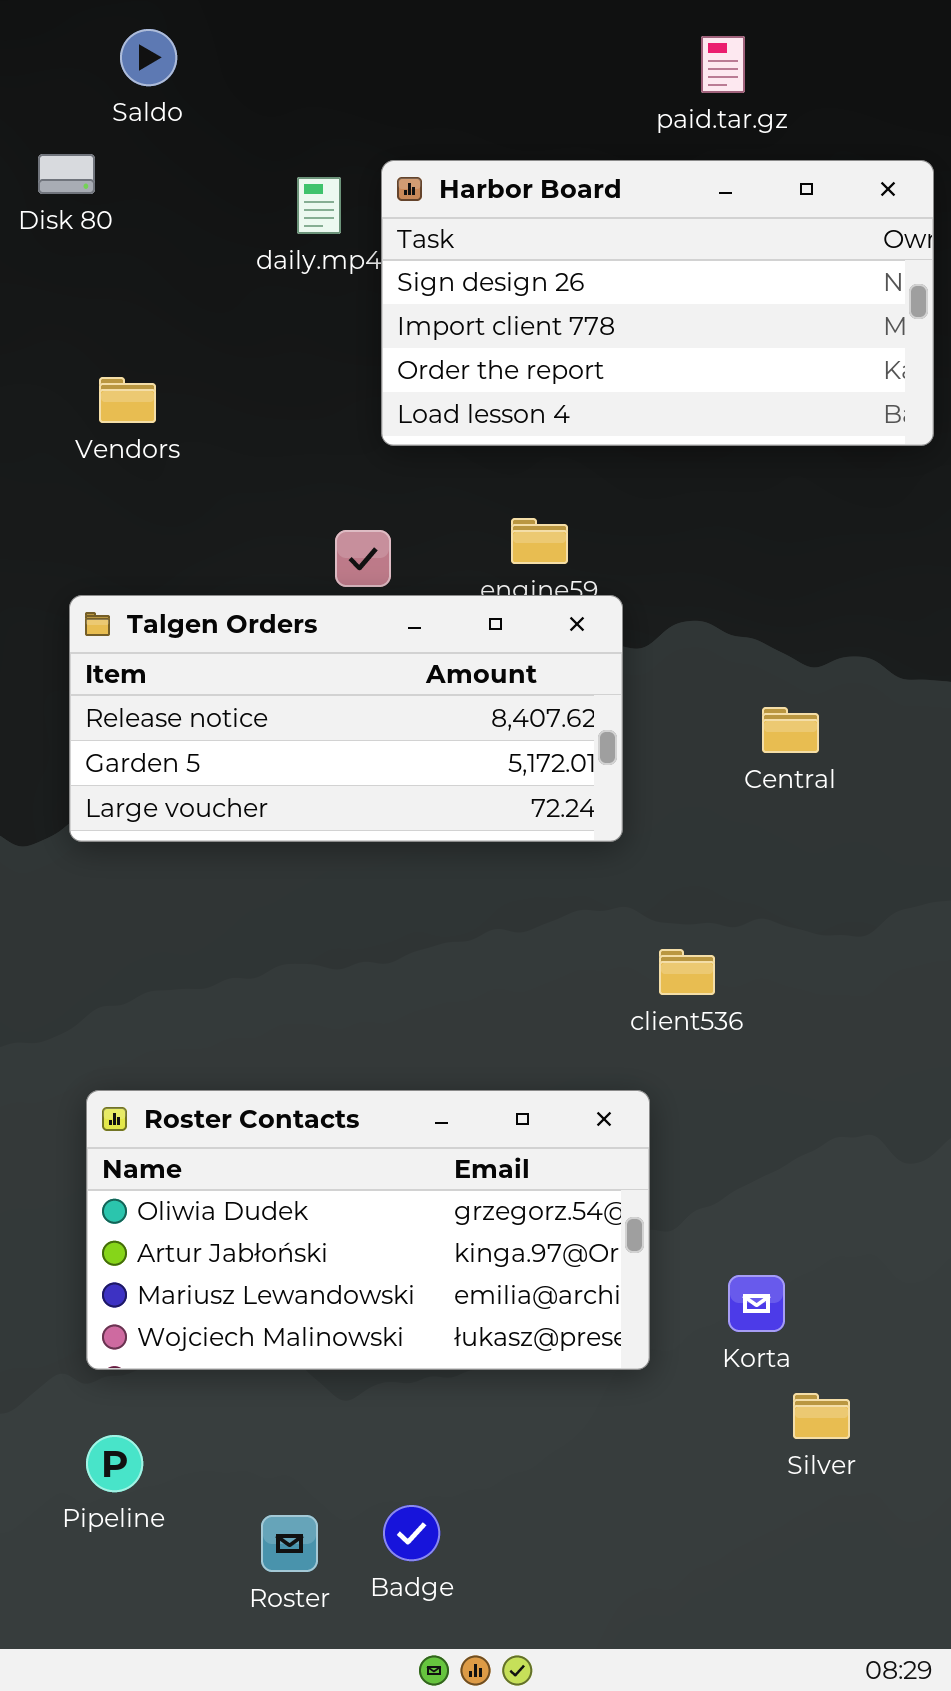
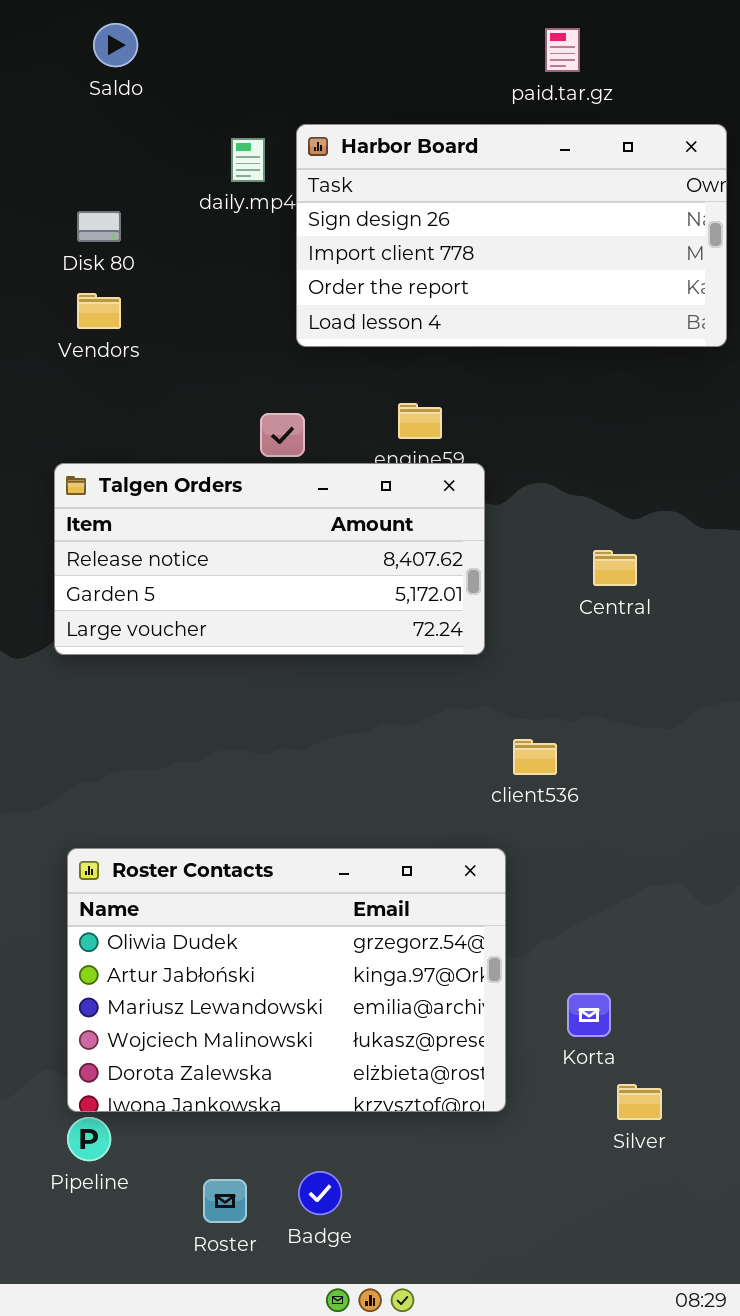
Disk 80: [38,154,95,194] -> [77,211,121,242], moved
Roster Contacts: [86,1090,650,1370] -> [67,848,506,1112], resized

